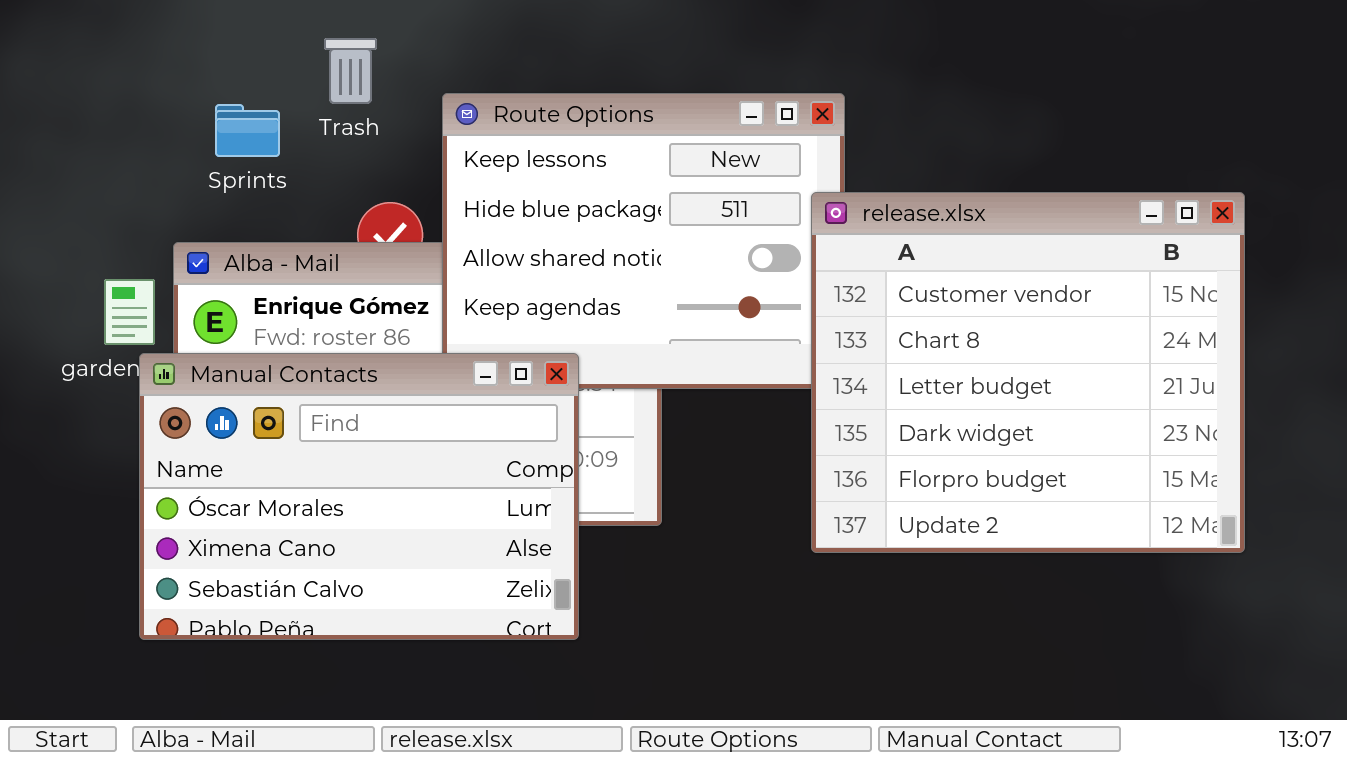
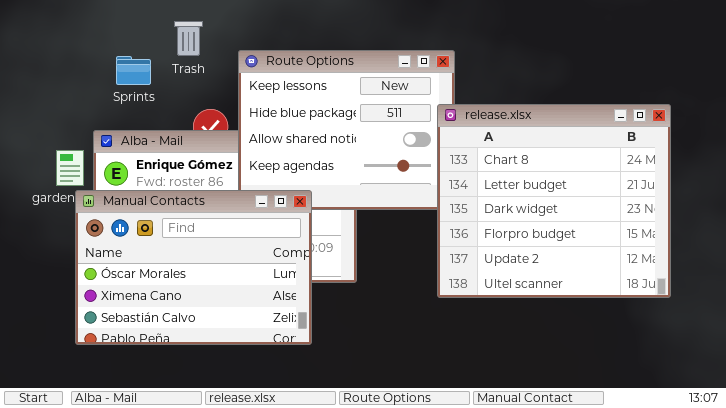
release.xlsx: [811,192,1245,553] -> [437,104,671,298], scrolled down 1 row

